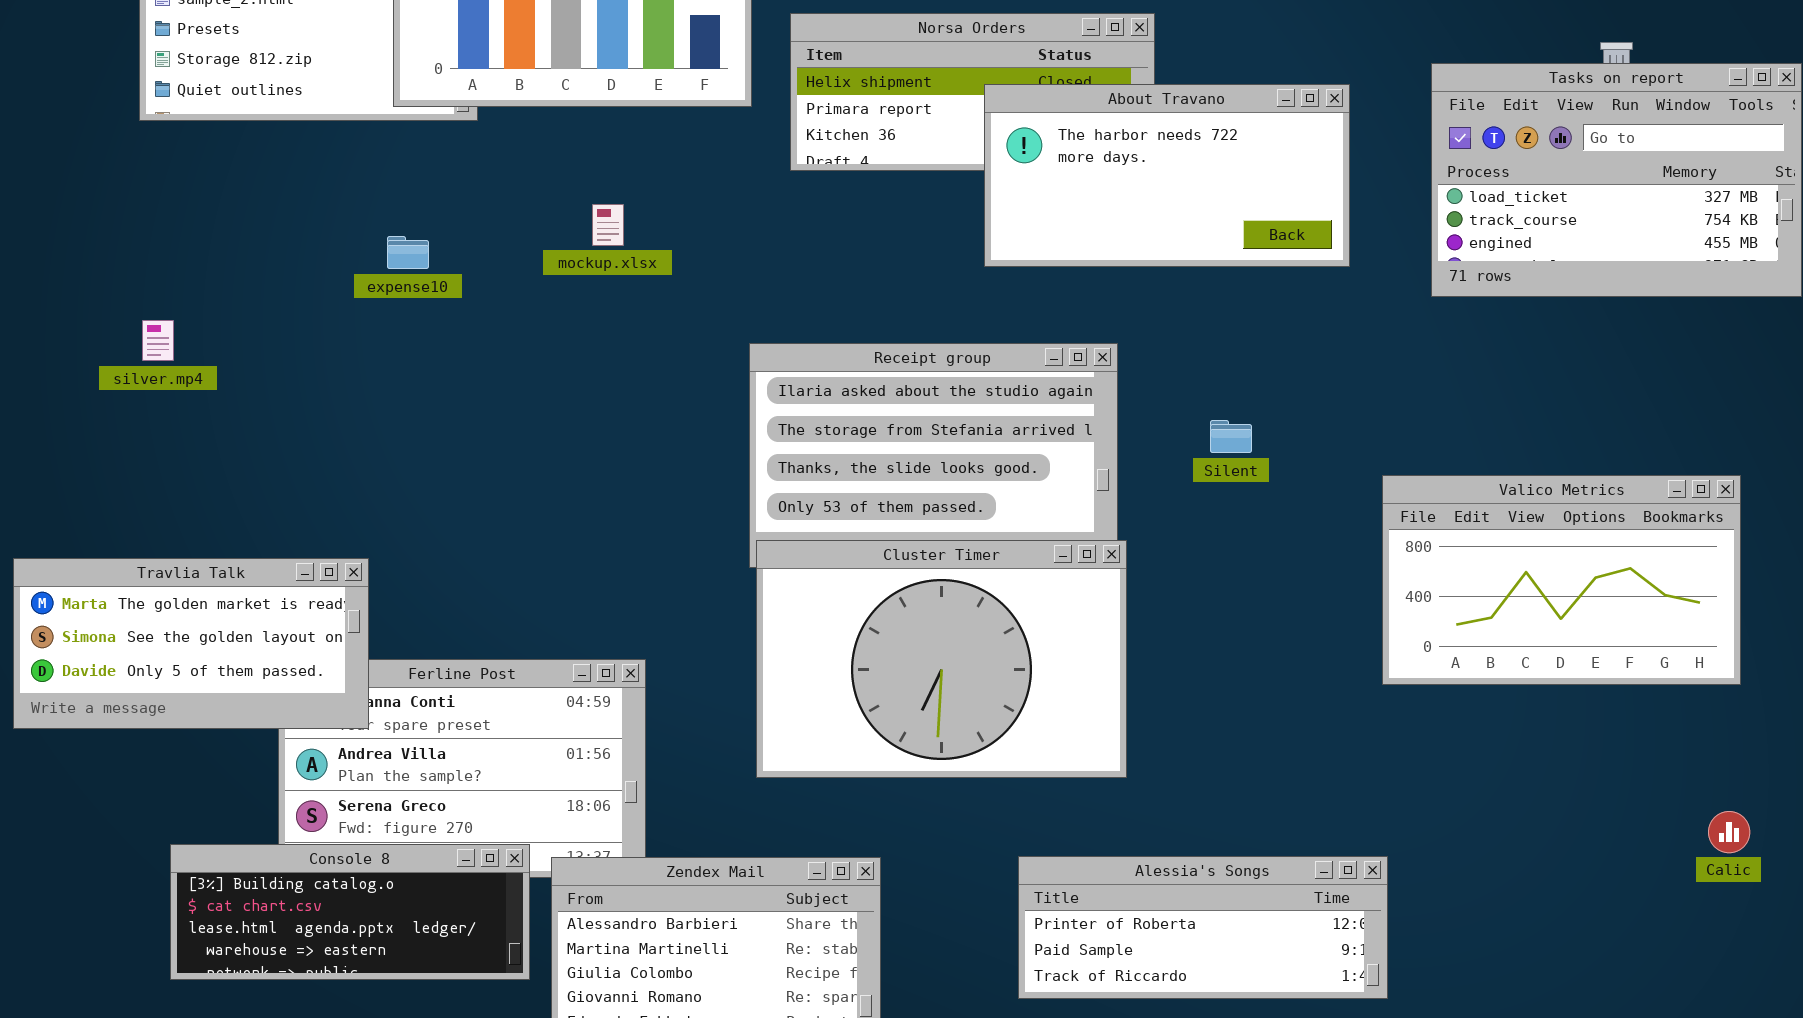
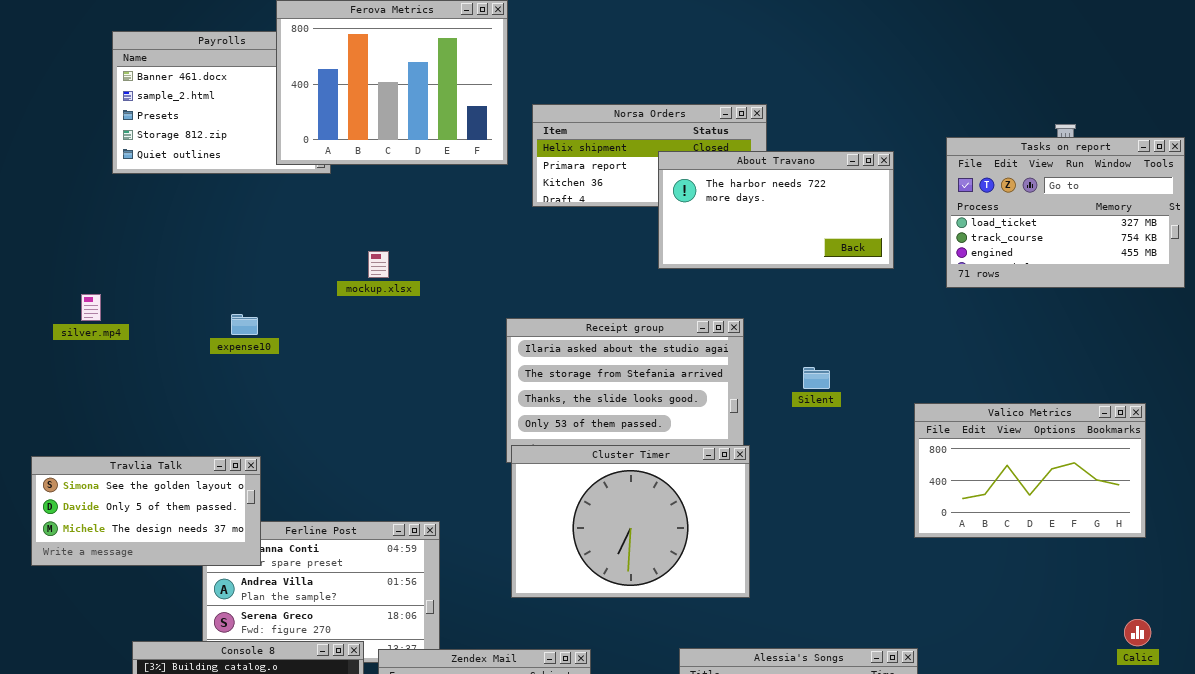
mockup.xlsx: [592,204,624,246] -> [368,251,389,278], moved
expense10: [387,236,429,269] -> [231,314,258,335], moved
silver.mp4: [142,320,174,361] -> [81,294,101,321], moved
Travlia Talk: [13,558,369,729] -> [31,456,261,566], scrolled down 1 row

